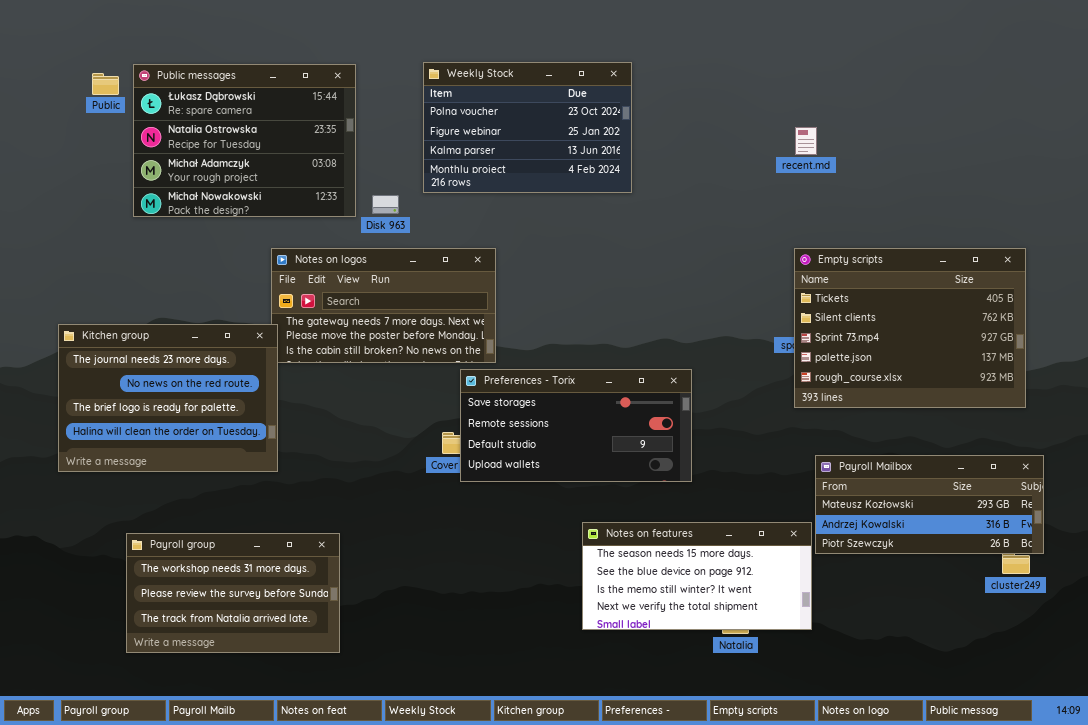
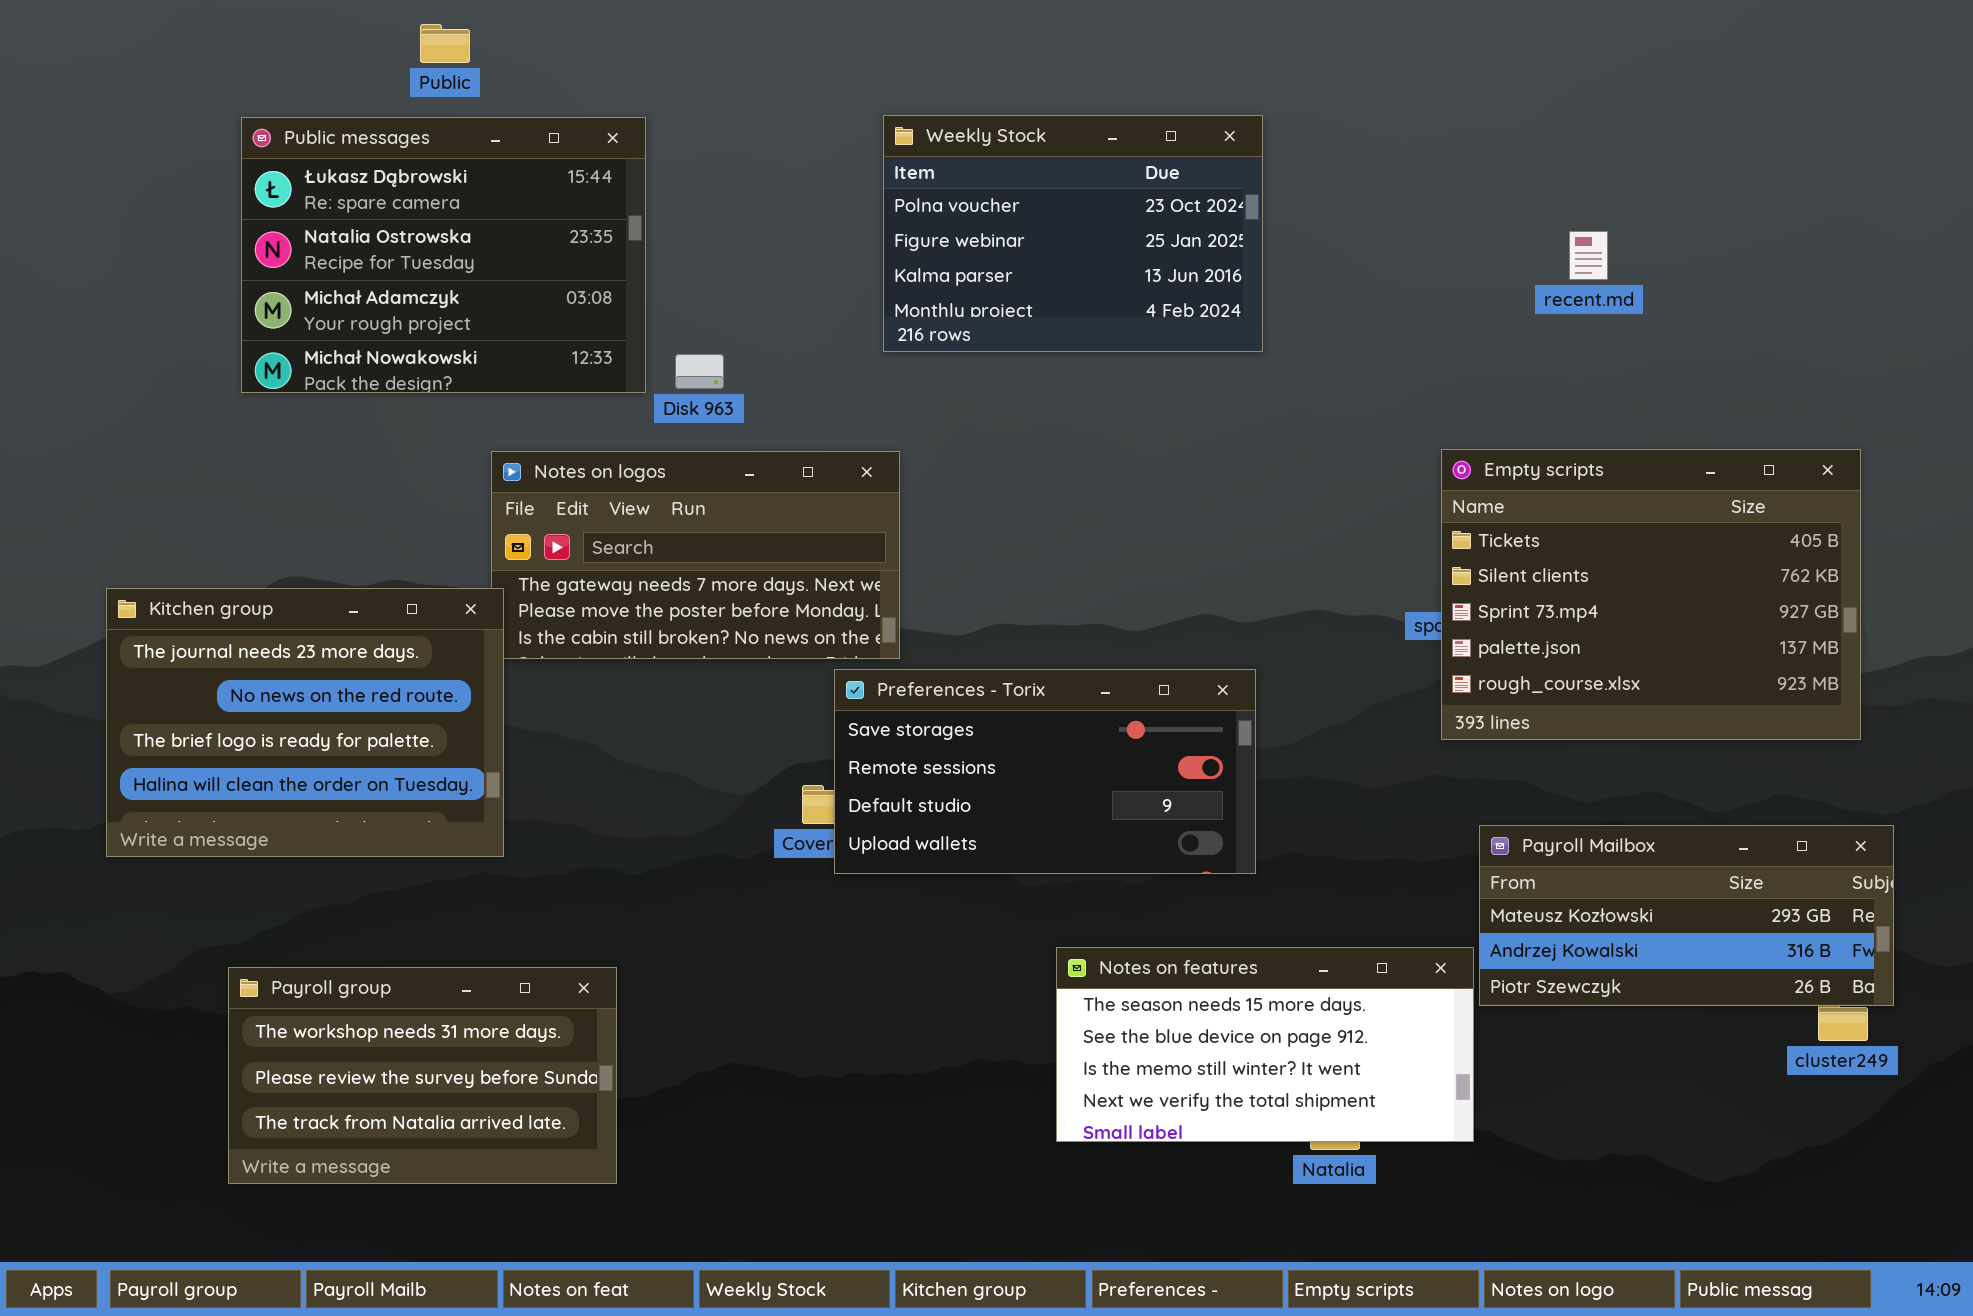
Weekly Stock: [423,62,632,193] -> [883,115,1263,352], moved
Public: [92,73,119,95] -> [420,24,470,63], moved
recent.md: [795,127,817,155] -> [1569,231,1608,280], moved

